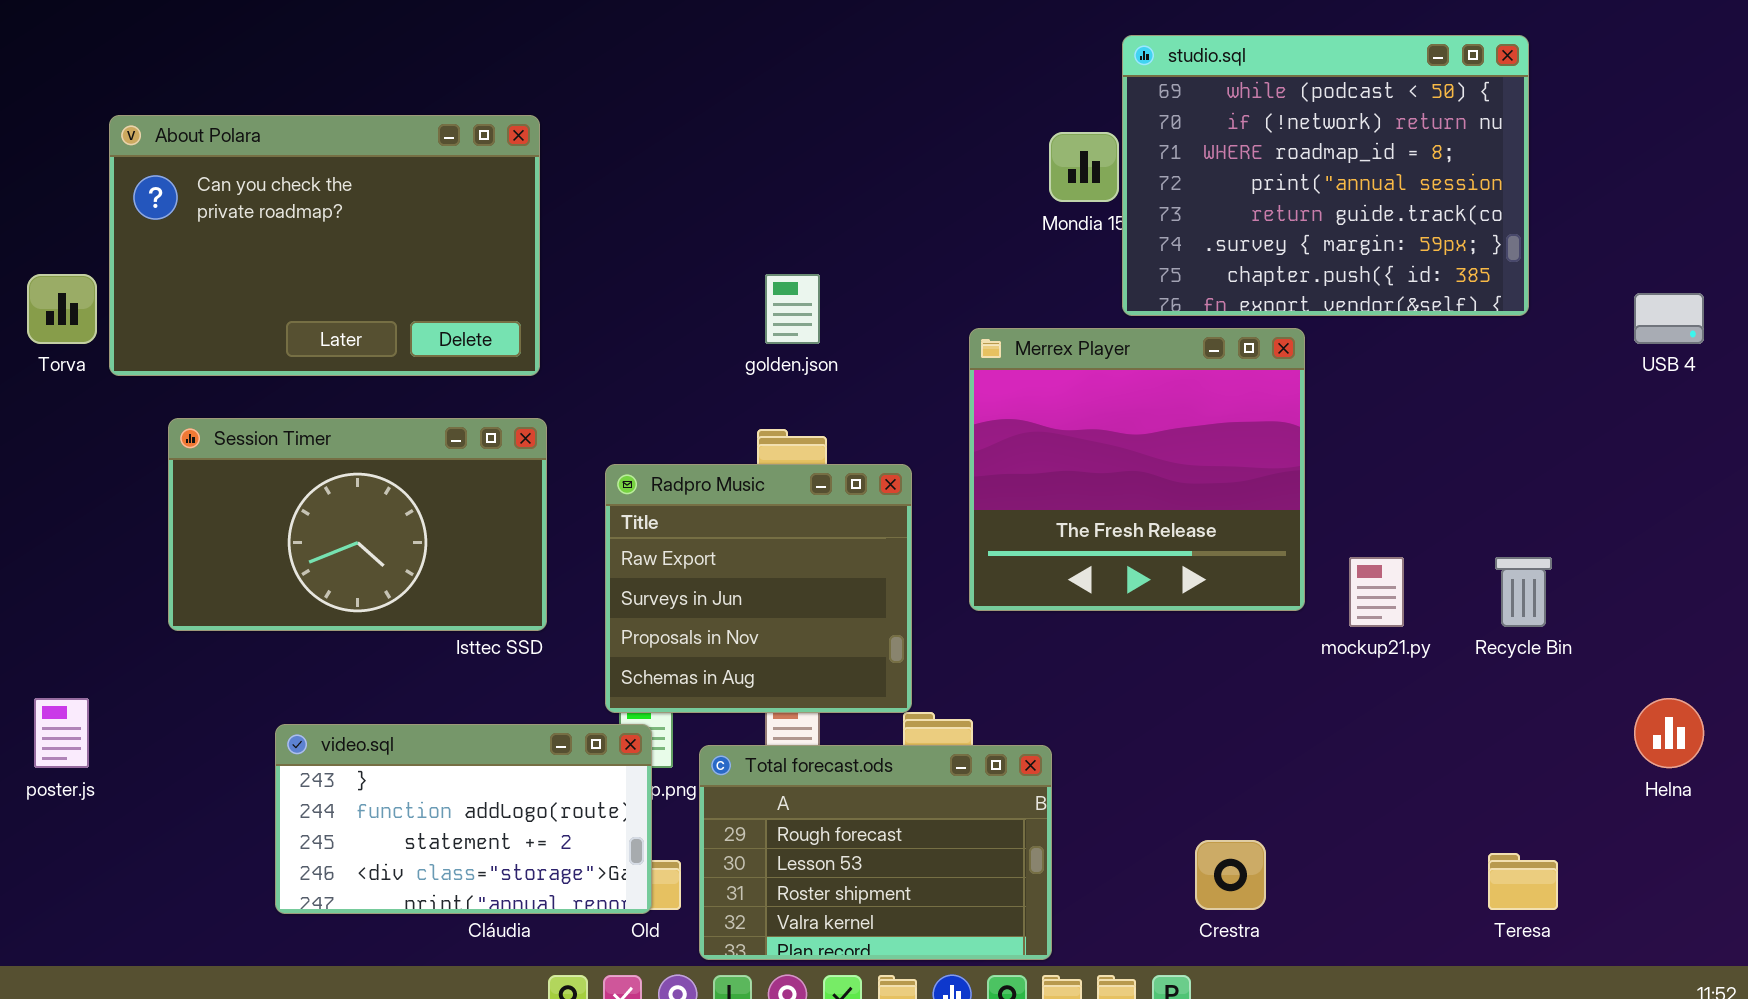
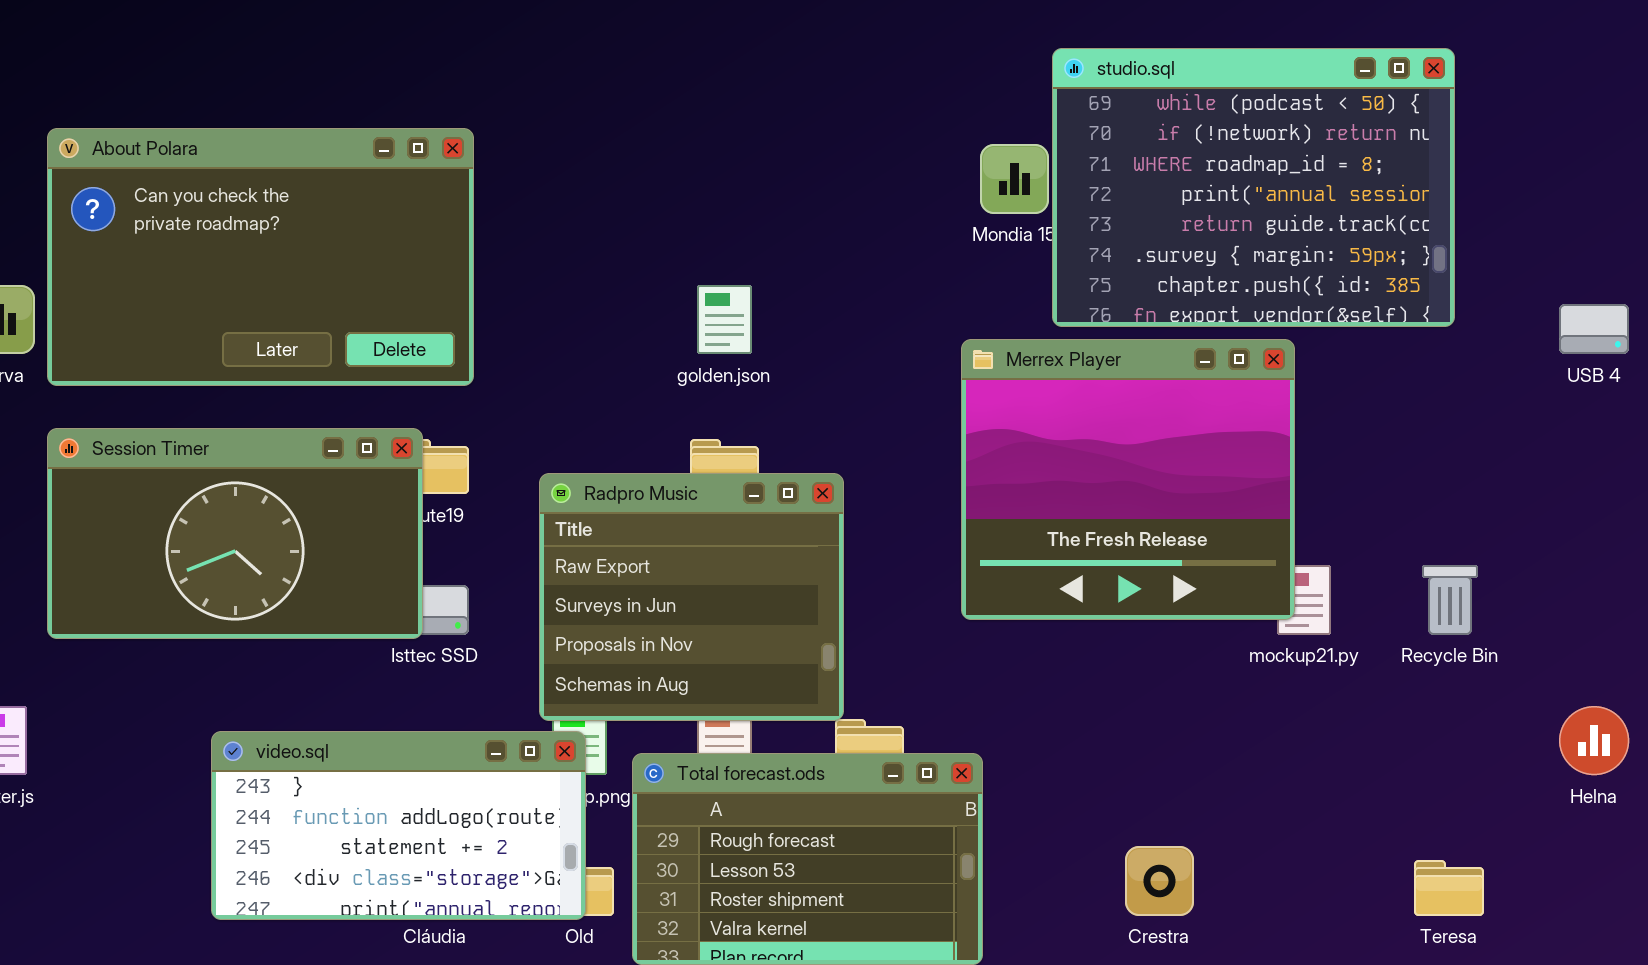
Merrex Player: [969,328,1305,611] -> [961,339,1295,620], moved
Session Timer: [168,418,547,631] -> [47,428,423,639], moved

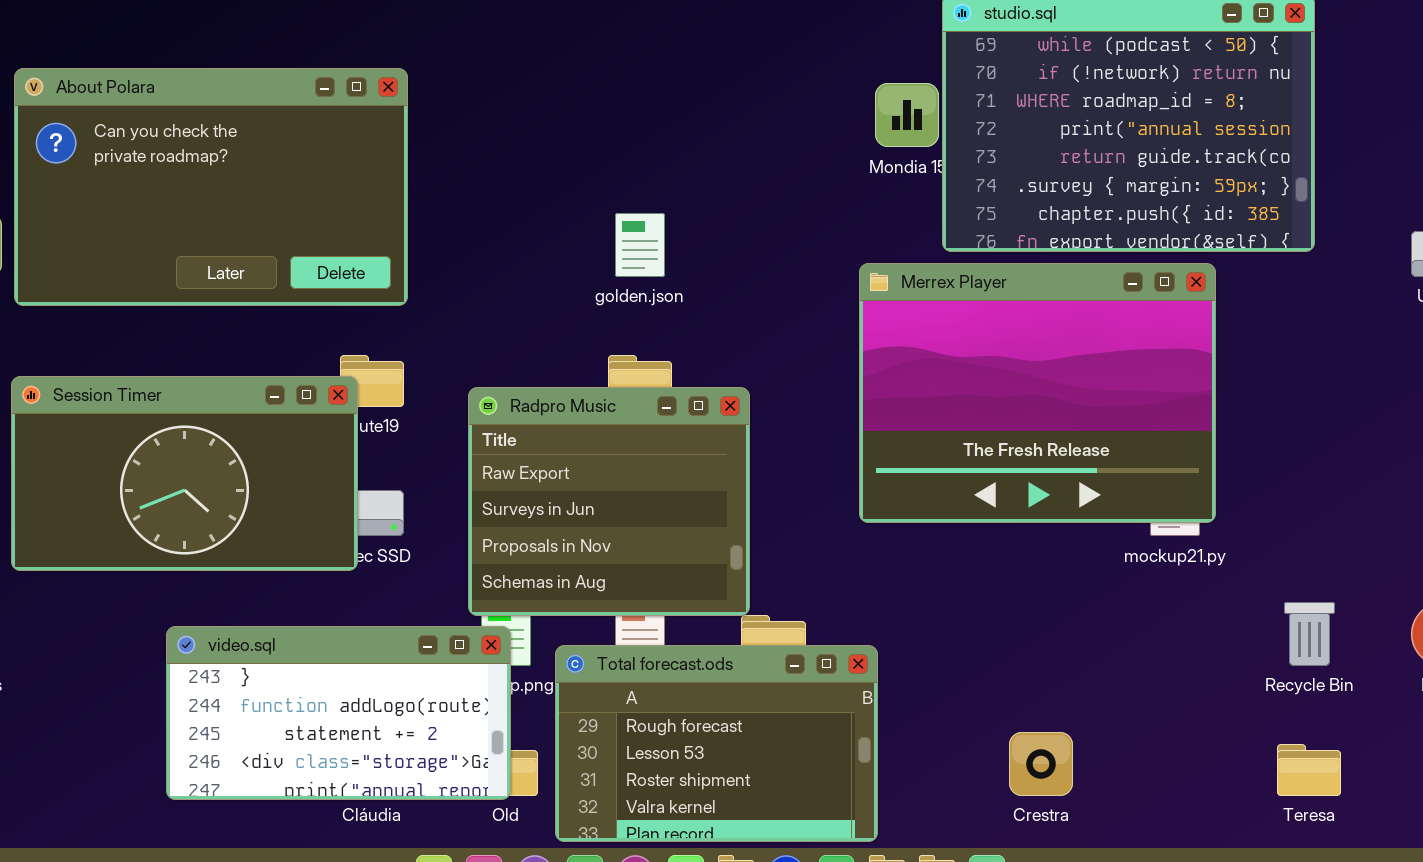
Merrex Player: [961,339,1295,620] -> [859,263,1216,523], resized
Session Timer: [47,428,423,639] -> [11,376,358,571], moved
Recycle Bin: [1422,565,1478,635] -> [1284,602,1335,666], moved

